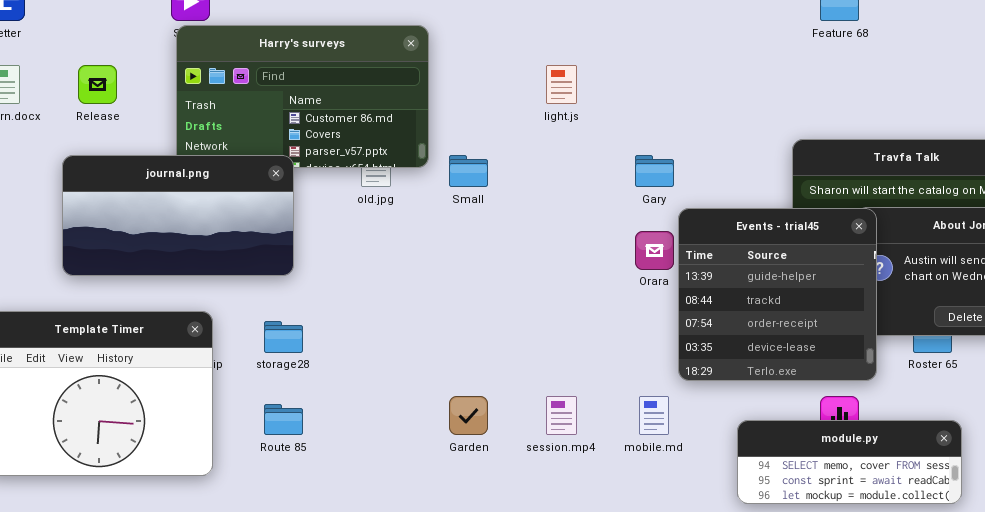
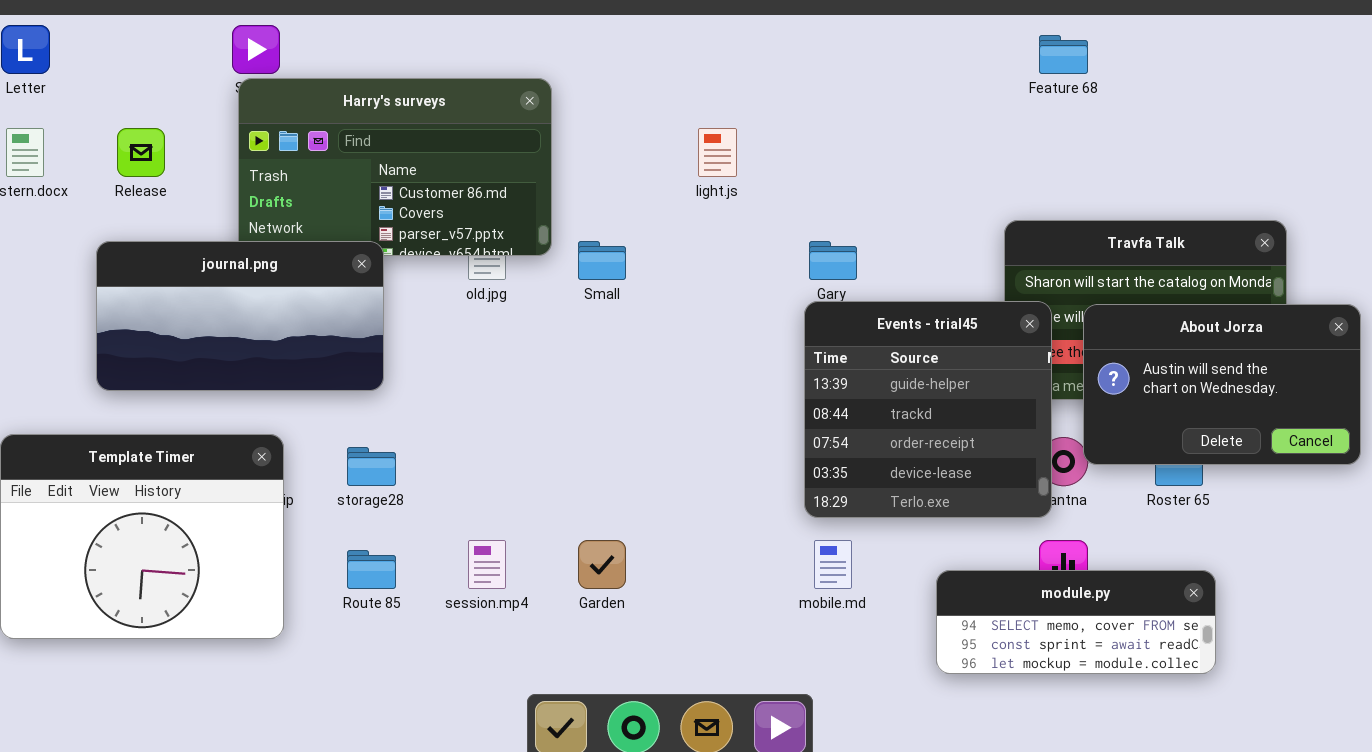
Events - trial45: [678,208,877,381] -> [804,301,1052,518], moved
session.mp4: [546,396,577,435] -> [468,540,506,589], moved

